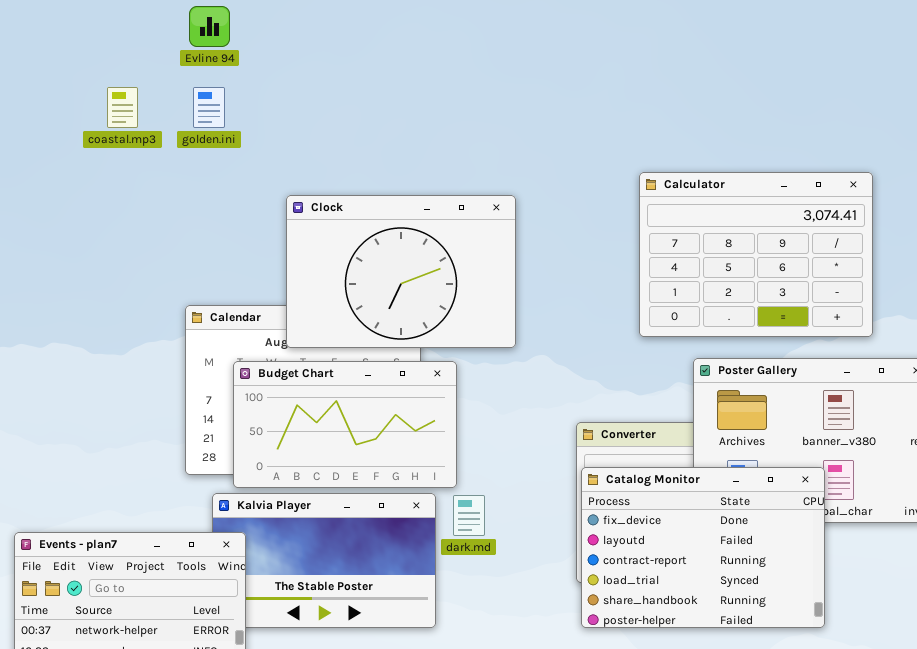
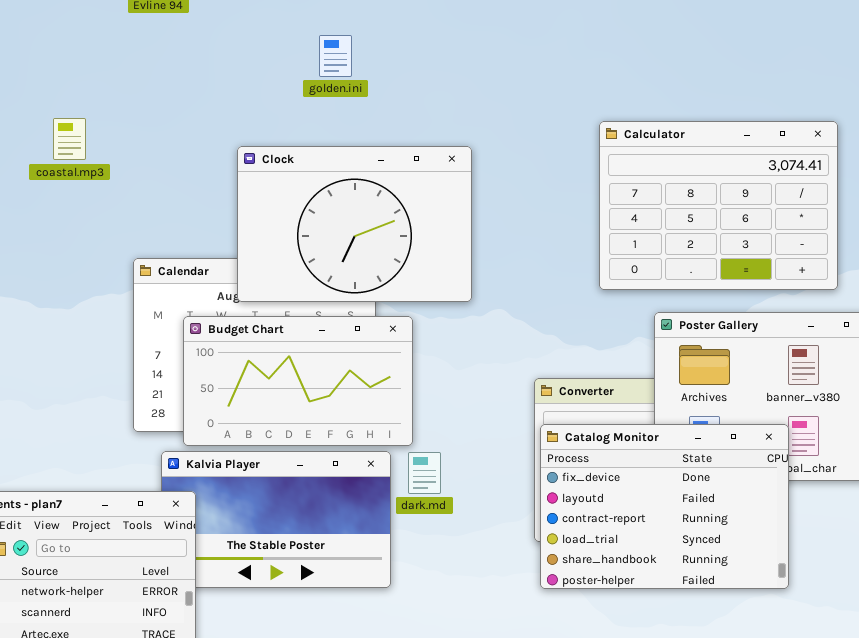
coastal.mp3: [107,87,138,128] -> [53,118,86,160], moved
golden.ini: [193,87,225,128] -> [319,35,352,77], moved

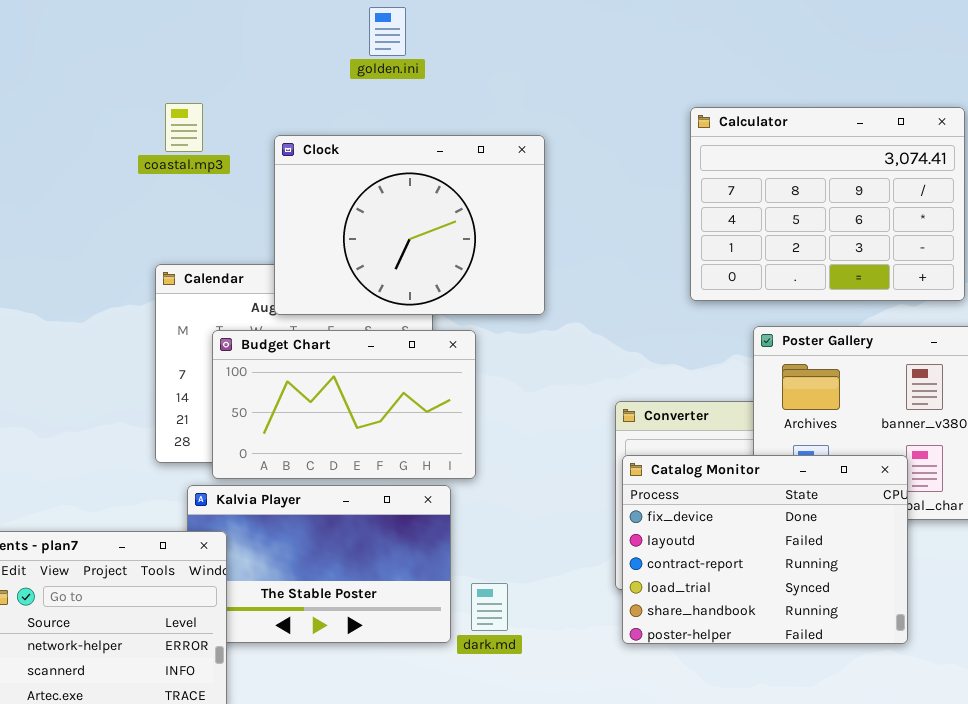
coastal.mp3: [53,118,86,160] -> [165,103,203,152], moved
dark.md: [408,452,441,494] -> [471,583,508,631], moved

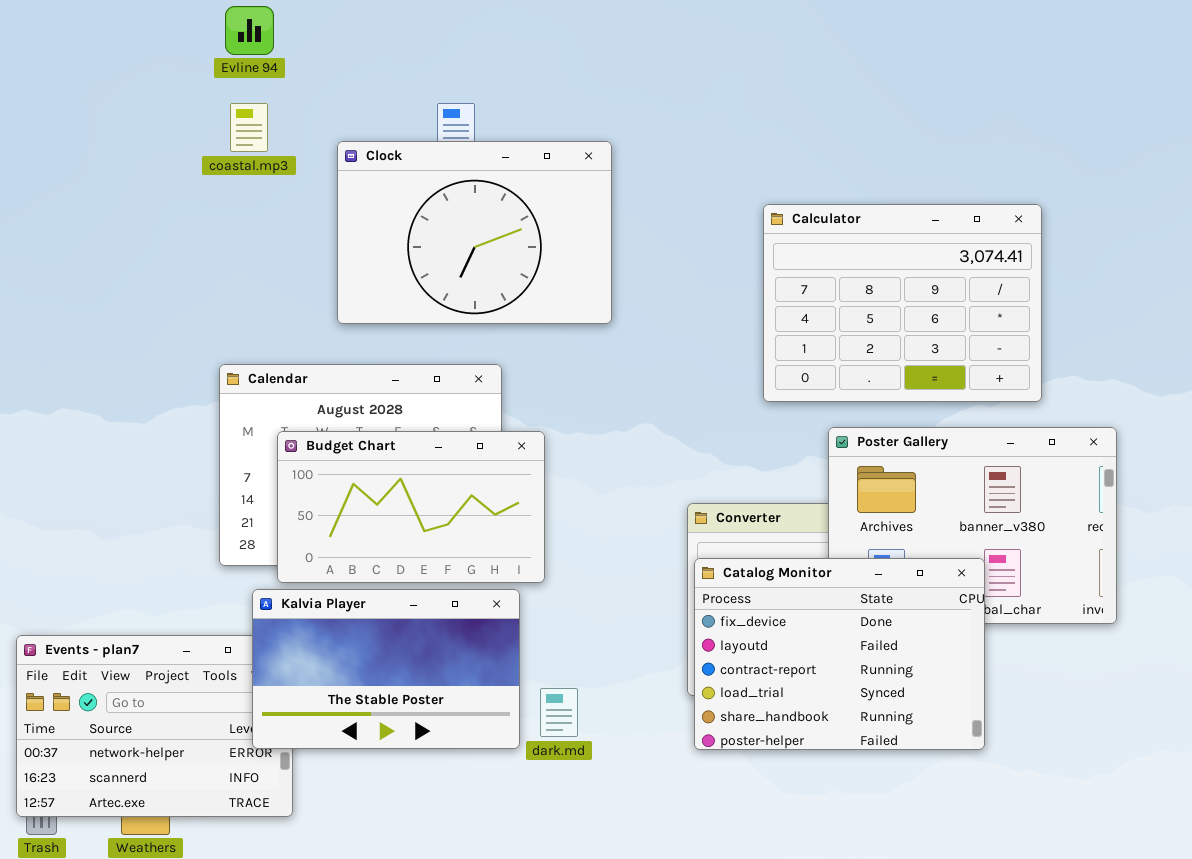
coastal.mp3: [165,103,203,152] -> [230,103,268,152], moved
Clock: [274,135,545,315] -> [337,141,612,324], moved
Kalvia Player: [187,485,451,643] -> [252,589,520,749], raised

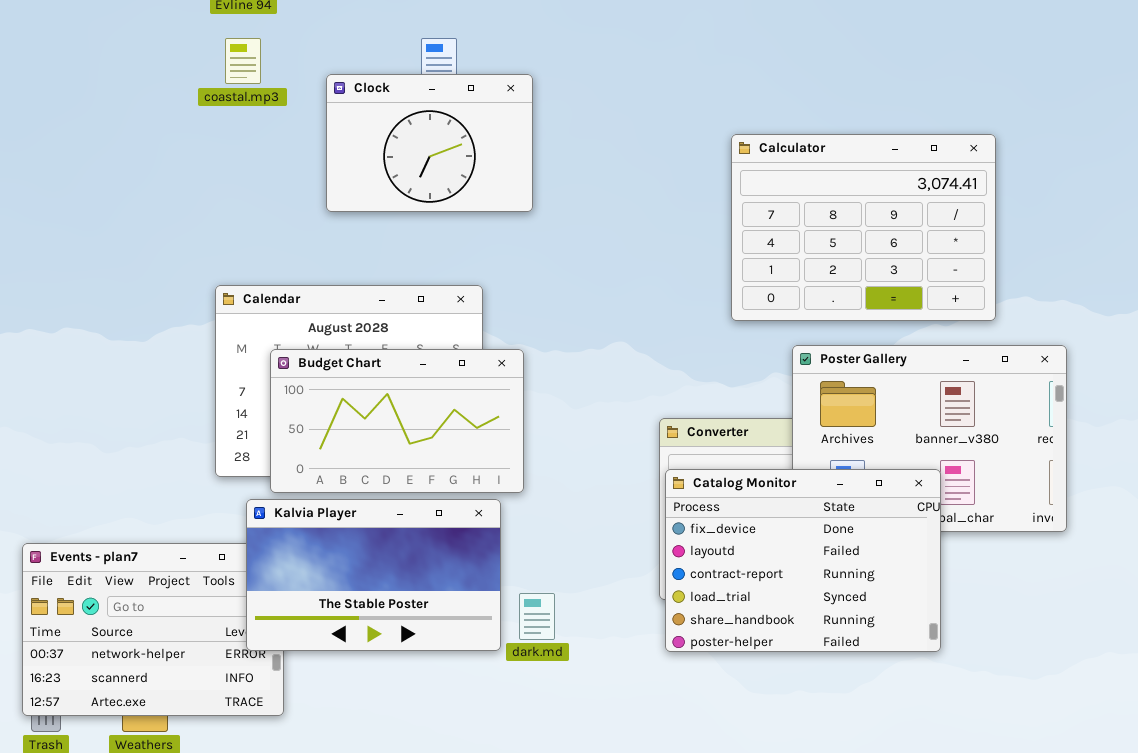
Clock: [337,141,612,324] -> [326,74,533,212], resized

